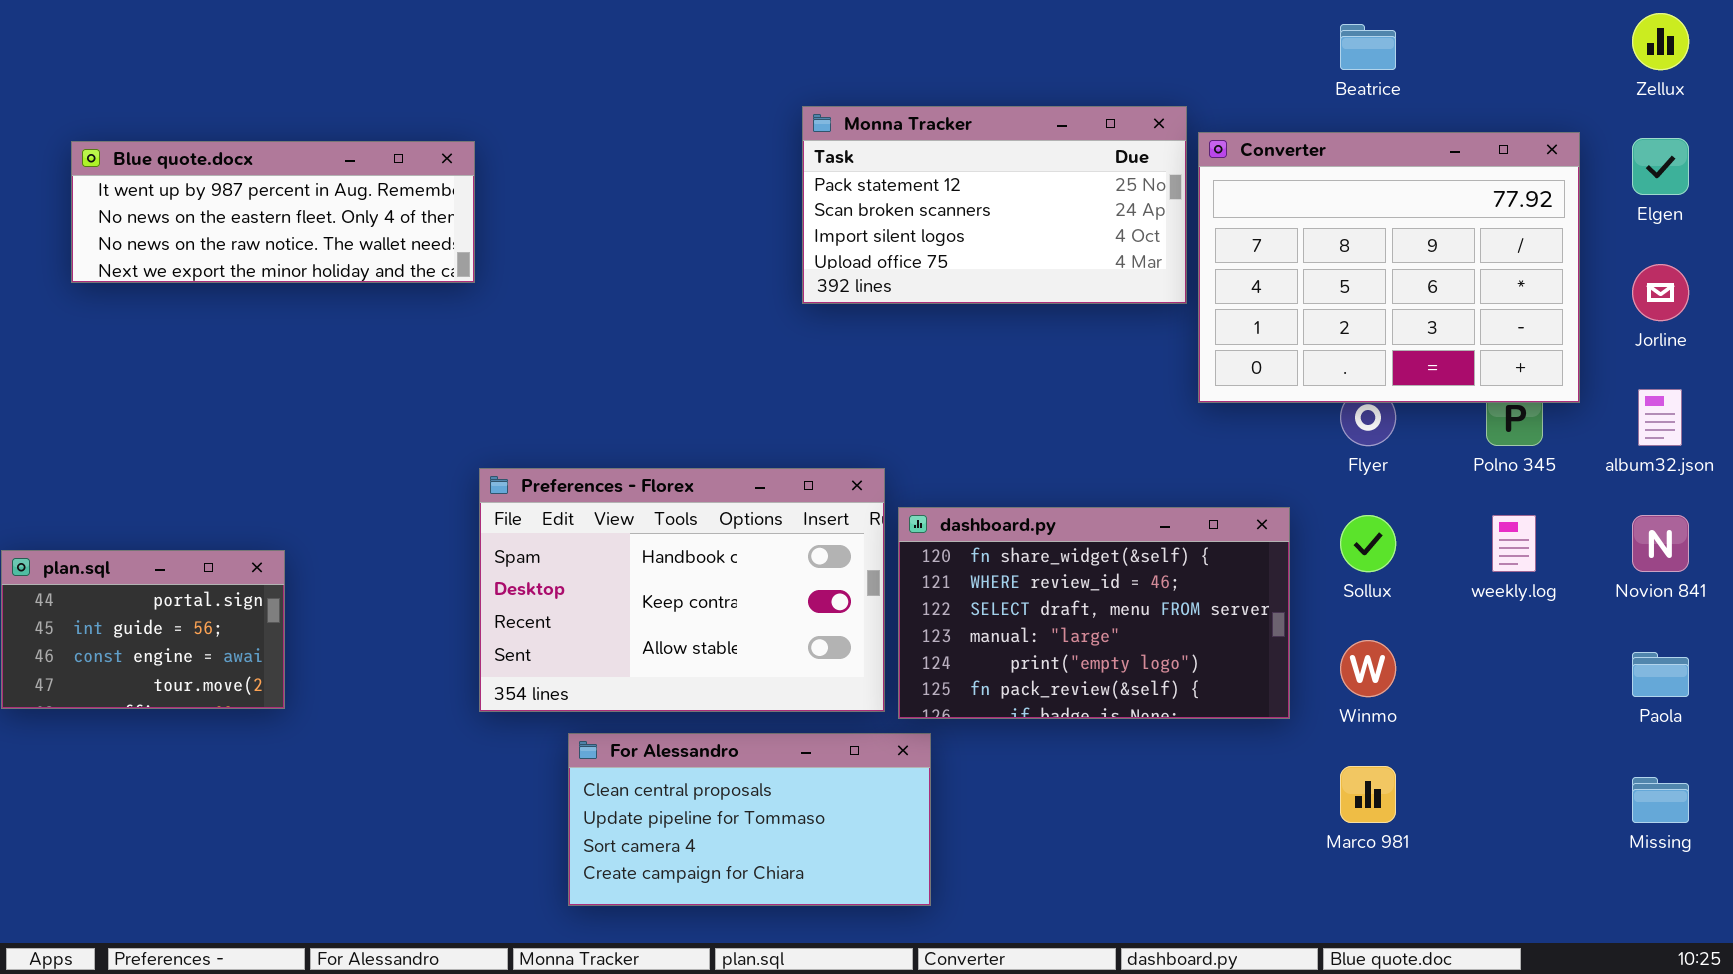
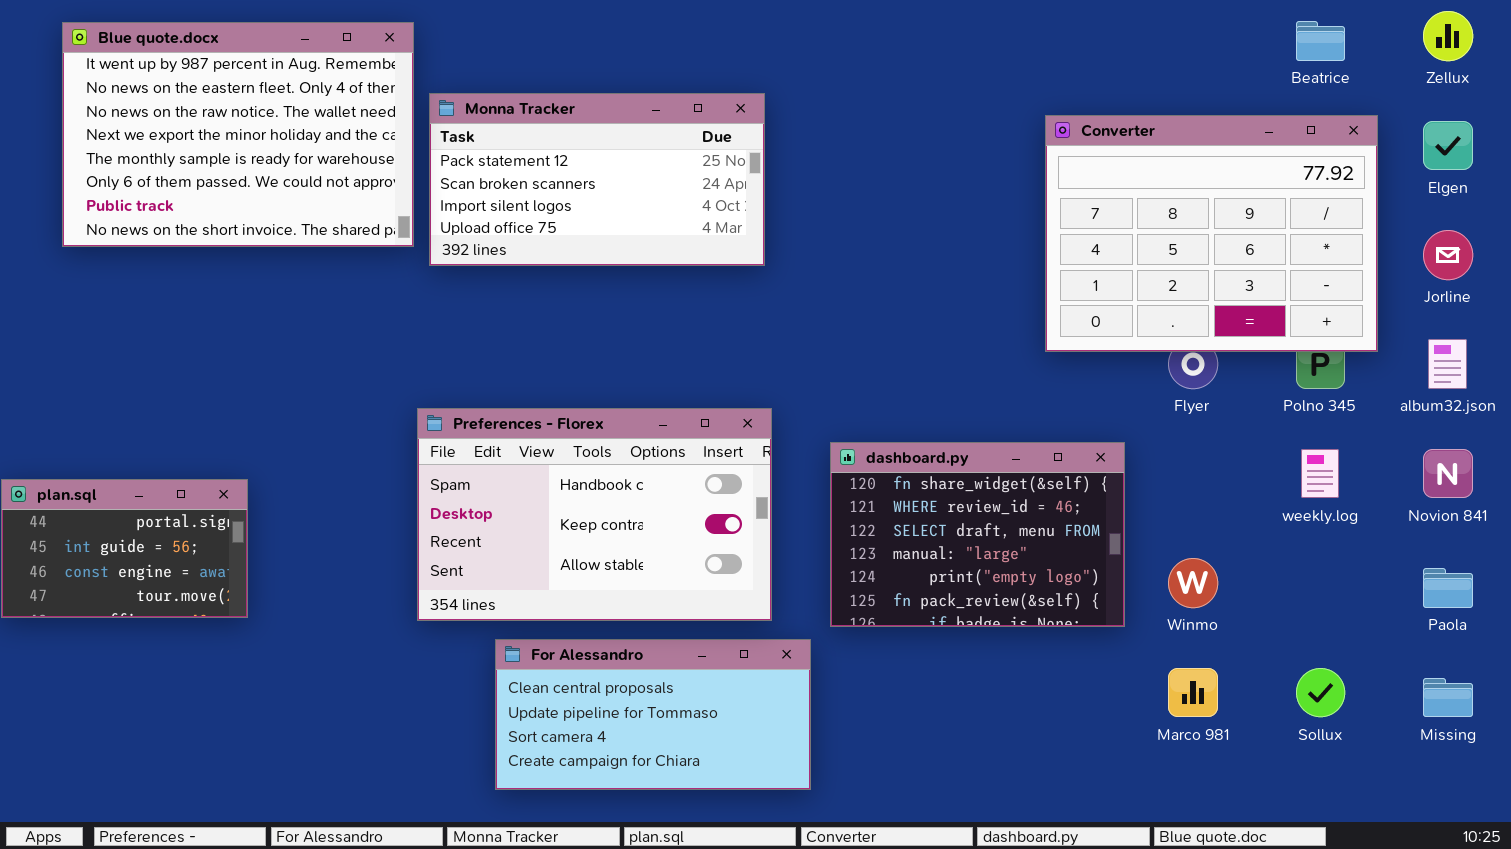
Beatrice: [1340,24,1396,70] -> [1296,21,1345,61], moved
Monna Tracker: [802,106,1187,304] -> [429,93,765,266], moved
Blue quote.docx: [71,141,475,283] -> [62,22,414,247], resized
dashboard.py: [898,507,1290,719] -> [830,442,1125,627], resized
Sollux: [1340,515,1396,572] -> [1296,668,1345,717], moved

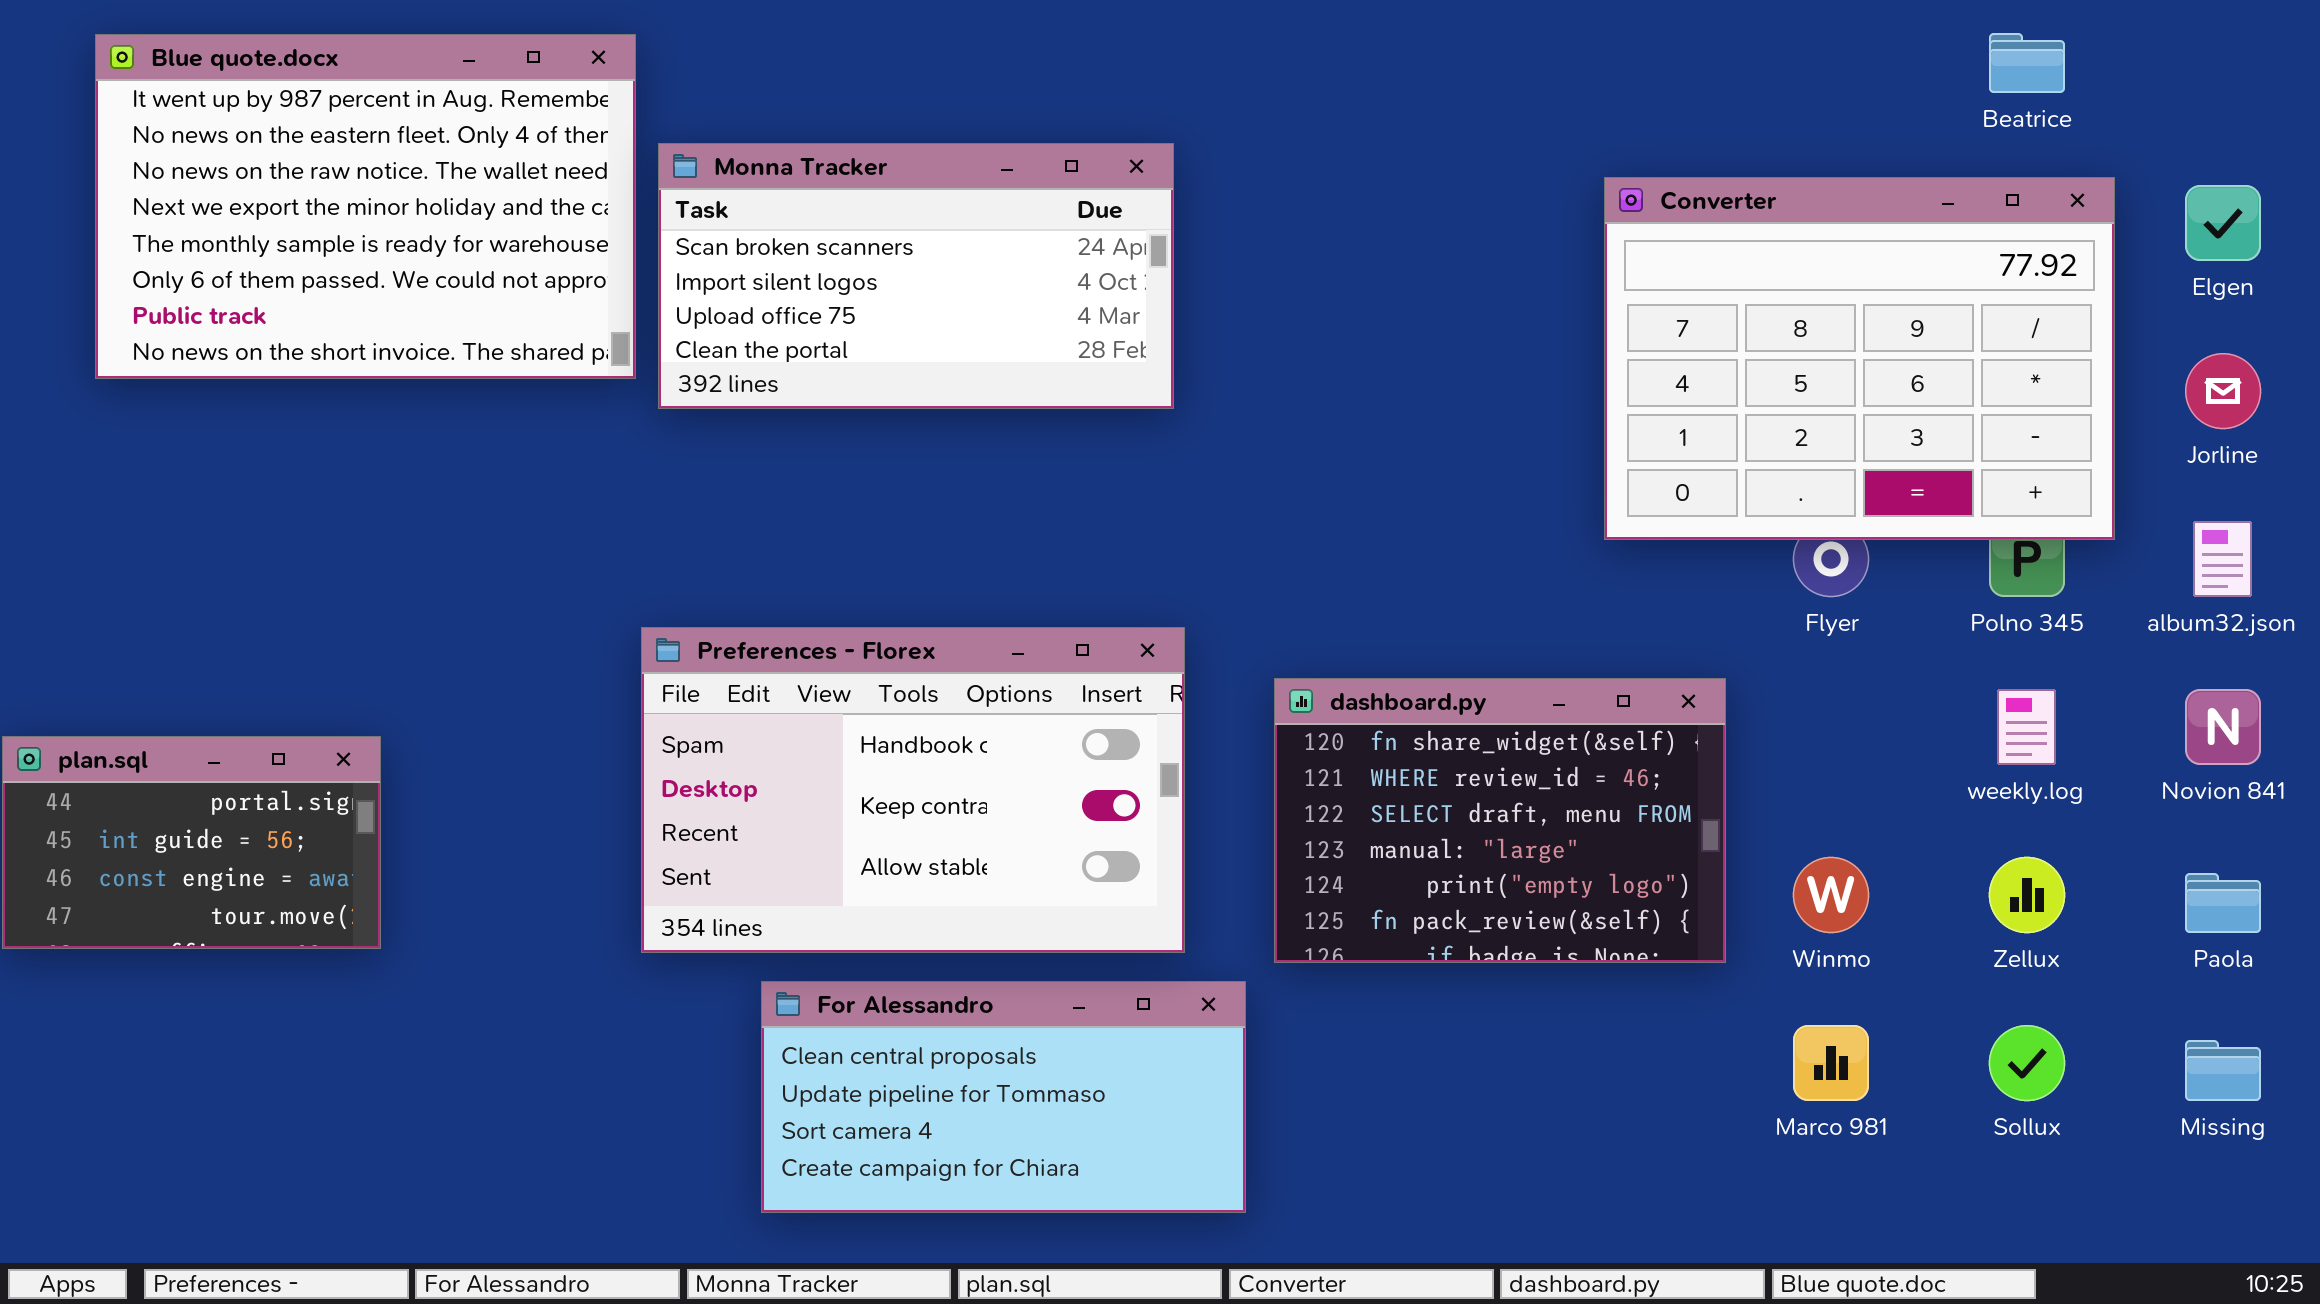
Zellux: [1423,11,1473,61] -> [1989,857,2065,933], moved
Monna Tracker: [429,93,765,266] -> [658,143,1174,409], scrolled down 1 row

